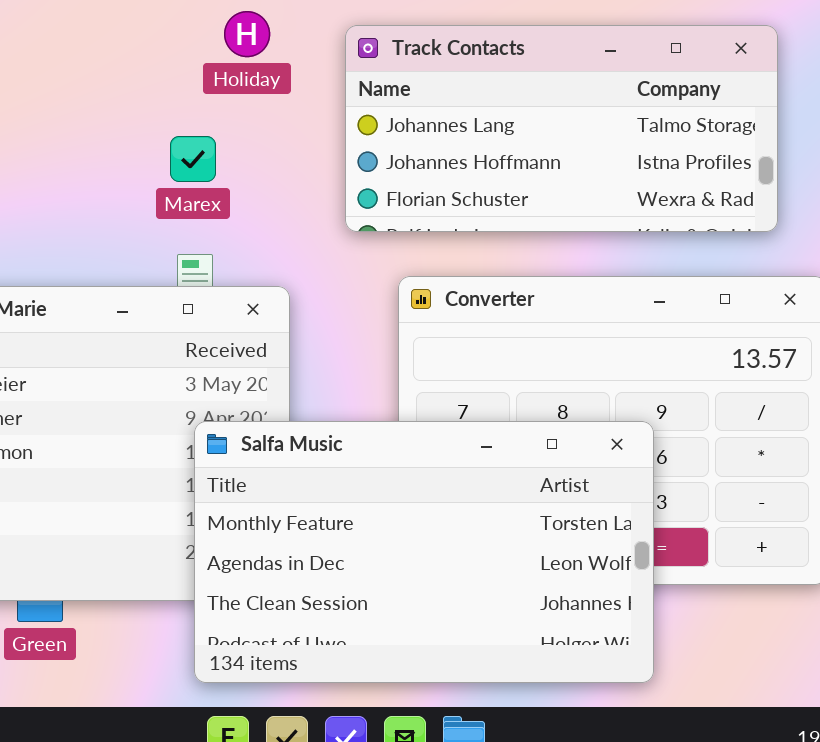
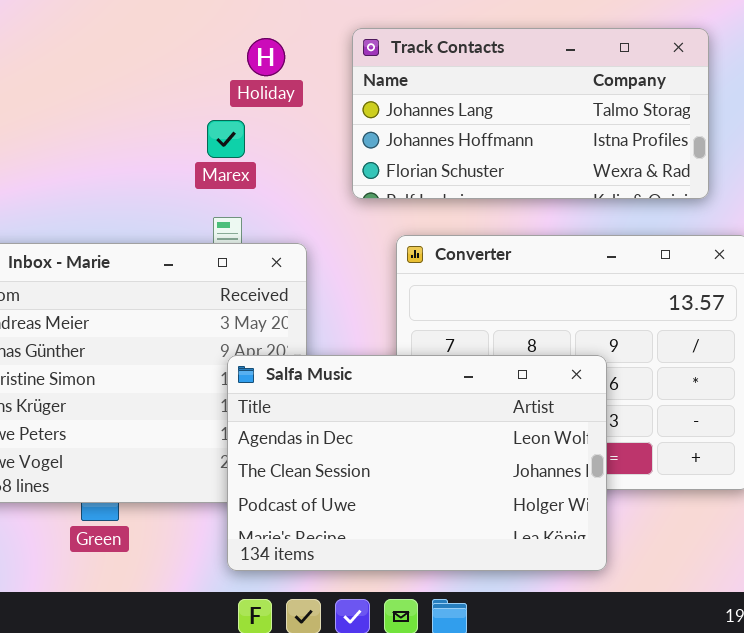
Holiday: [224,11,270,57] -> [247,38,285,76], moved
Salfa Music: [194,421,654,683] -> [227,355,607,571], scrolled down 1 row

